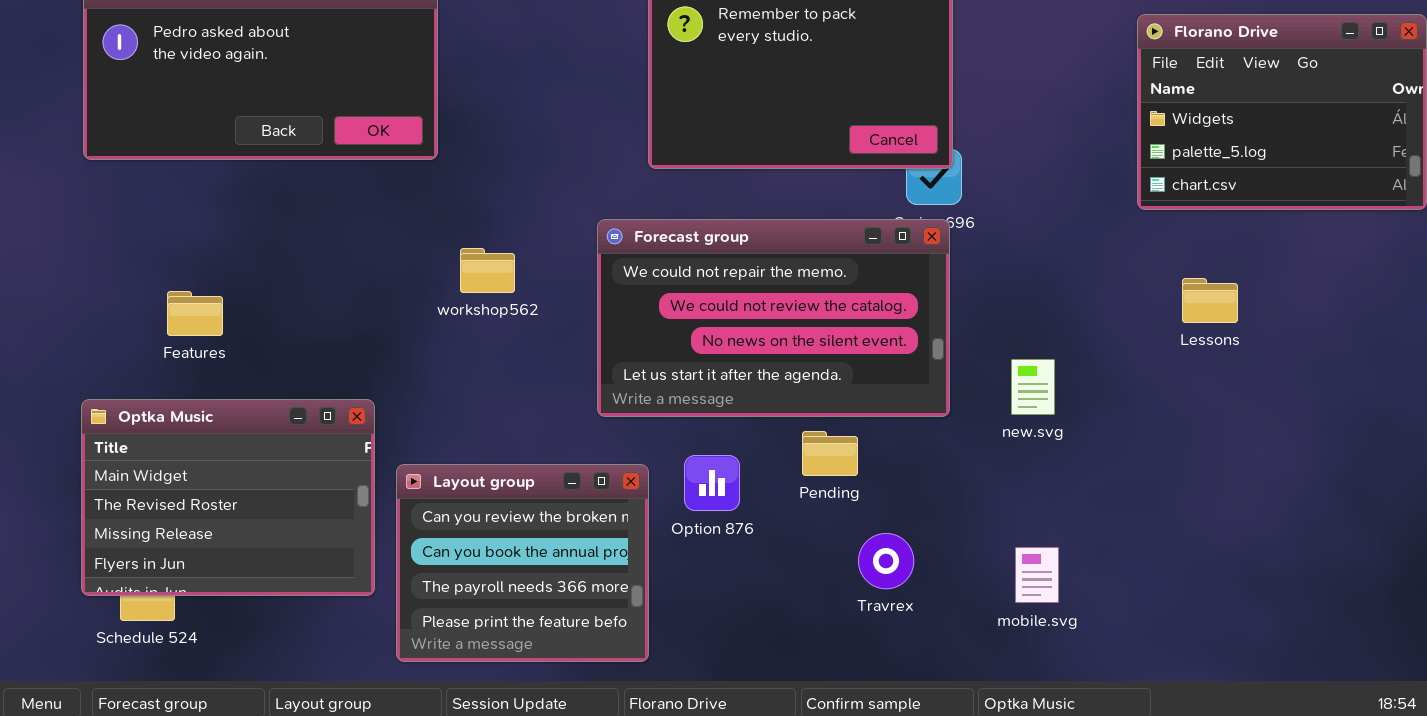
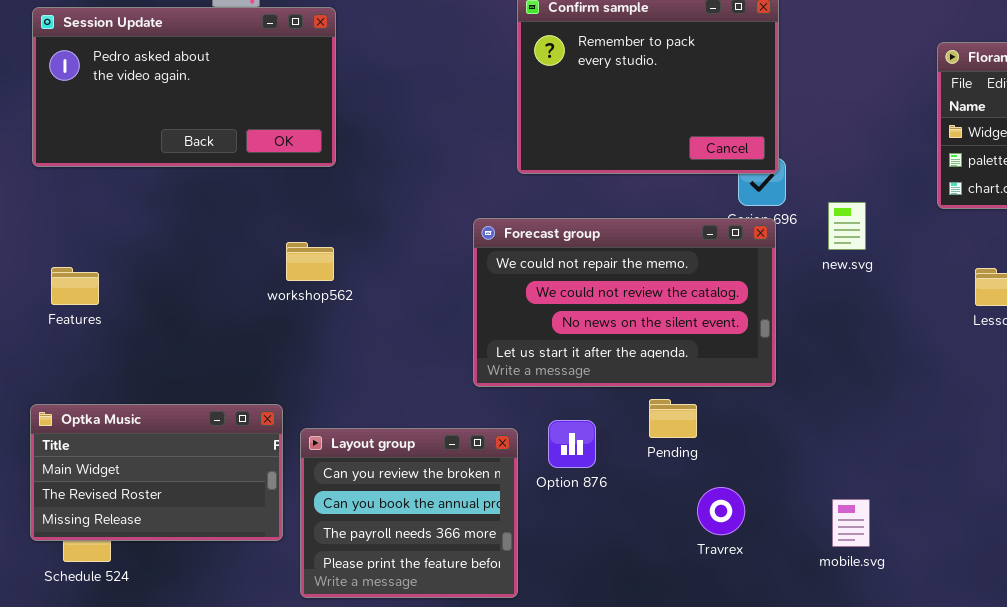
workshop562: [460,248,515,293] -> [286,242,334,281], moved
Features: [167,291,223,336] -> [51,267,99,305], moved
new.svg: [1011,359,1055,415] -> [828,202,866,250], moved
Optka Music: [81,399,375,596] -> [30,404,283,541], resized

